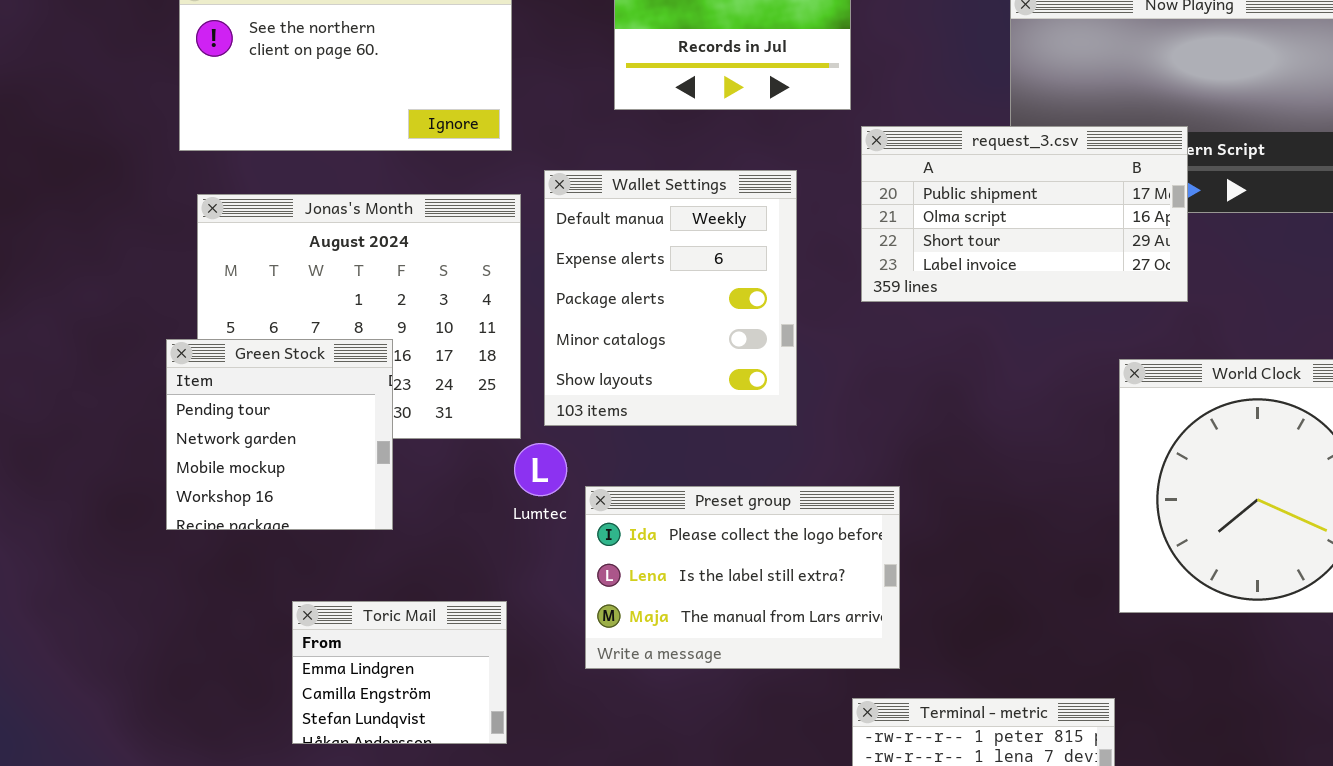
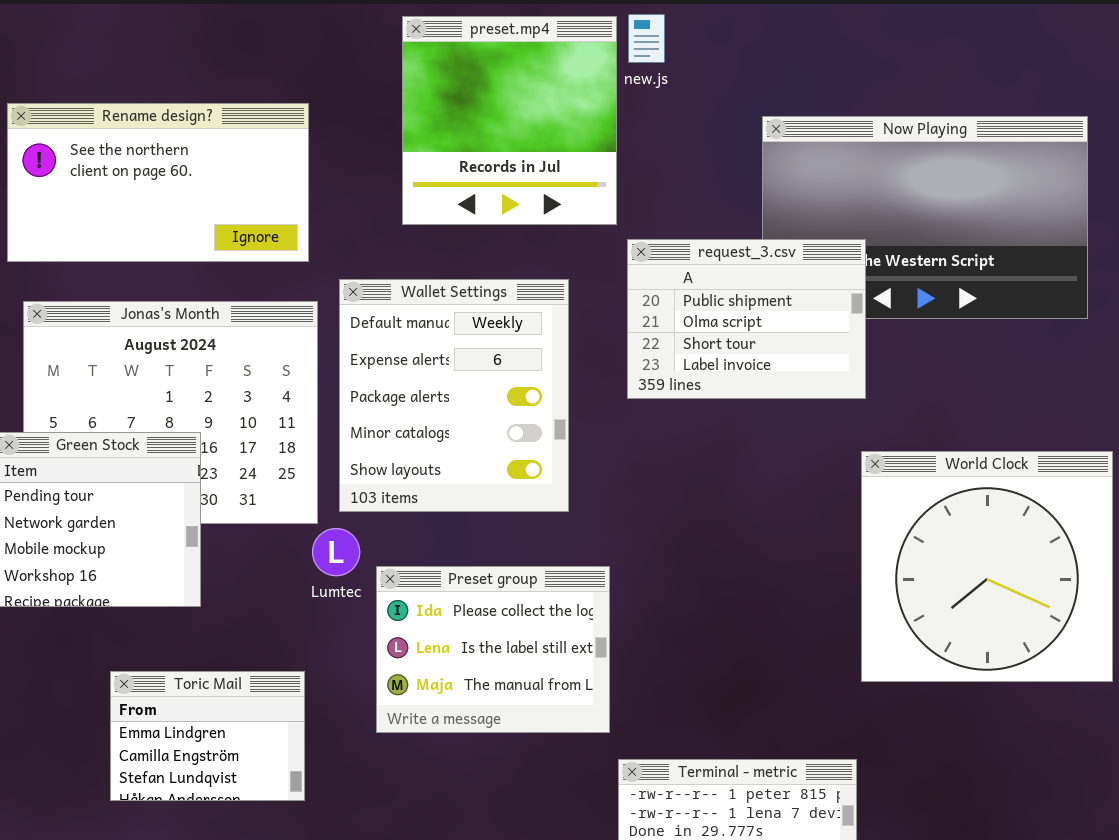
request_3.csv: [861,126,1188,302] -> [627,239,866,399], resized
Preset group: [585,486,900,669] -> [376,566,610,733], resized

